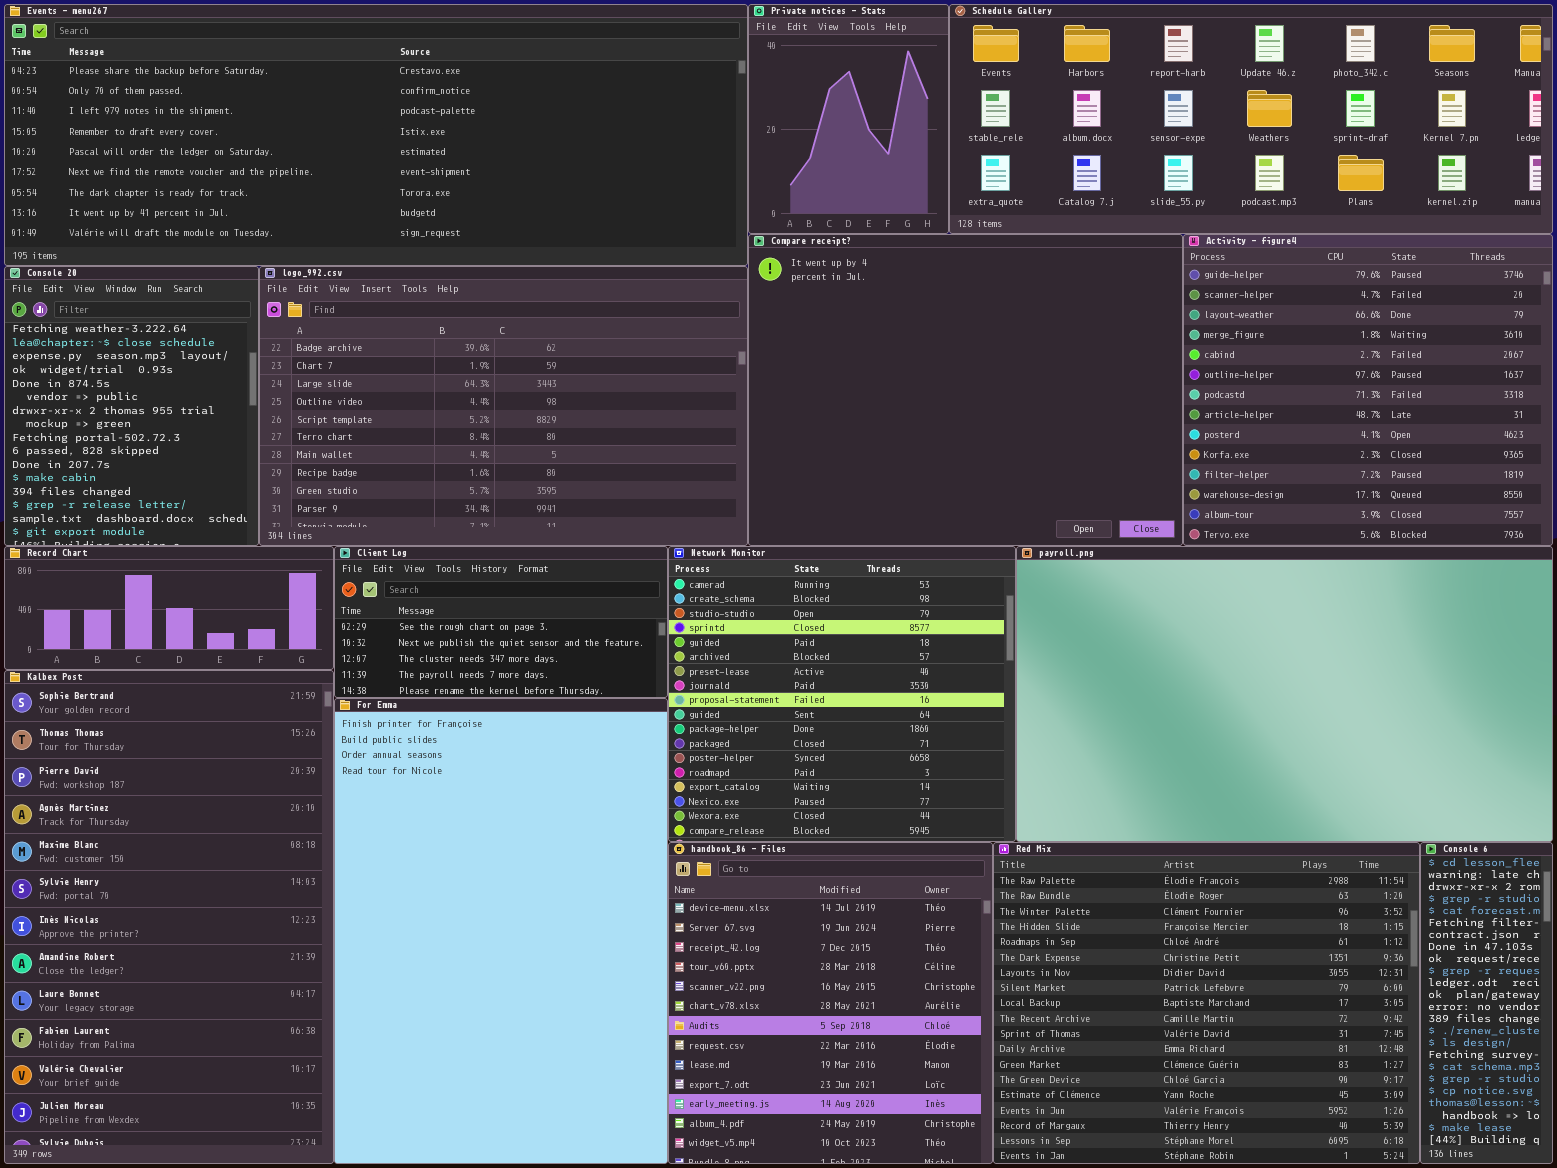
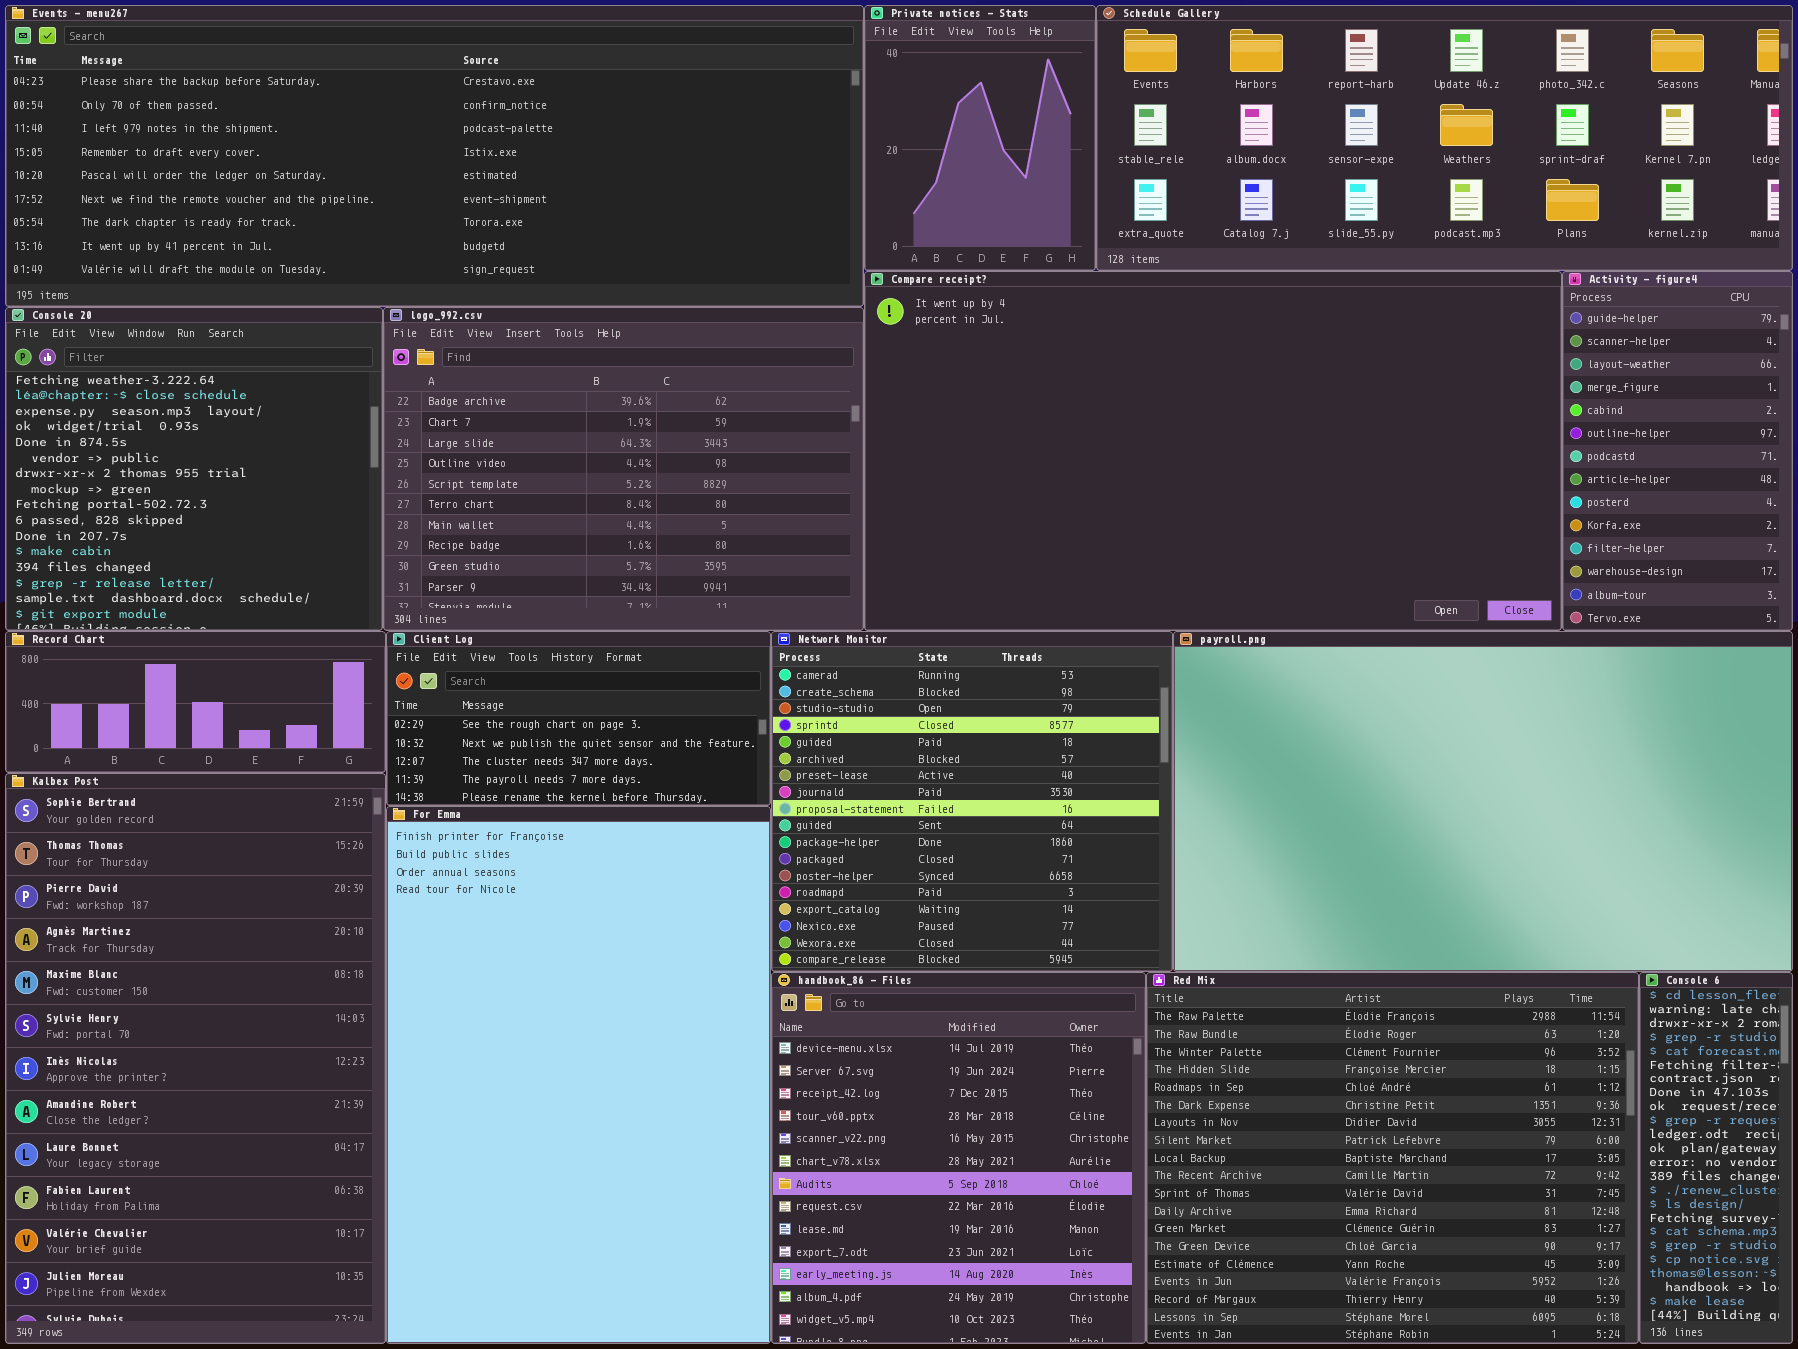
Compare receipt?: [748,234,1183,546] -> [864,271,1562,631], resized
Activity - figure4: [1183,234,1553,546] -> [1562,271,1793,631], resized
Console 20: [4,266,259,546] -> [5,307,383,631], resized
logo_992.csv: [259,266,748,546] -> [383,307,864,631], resized

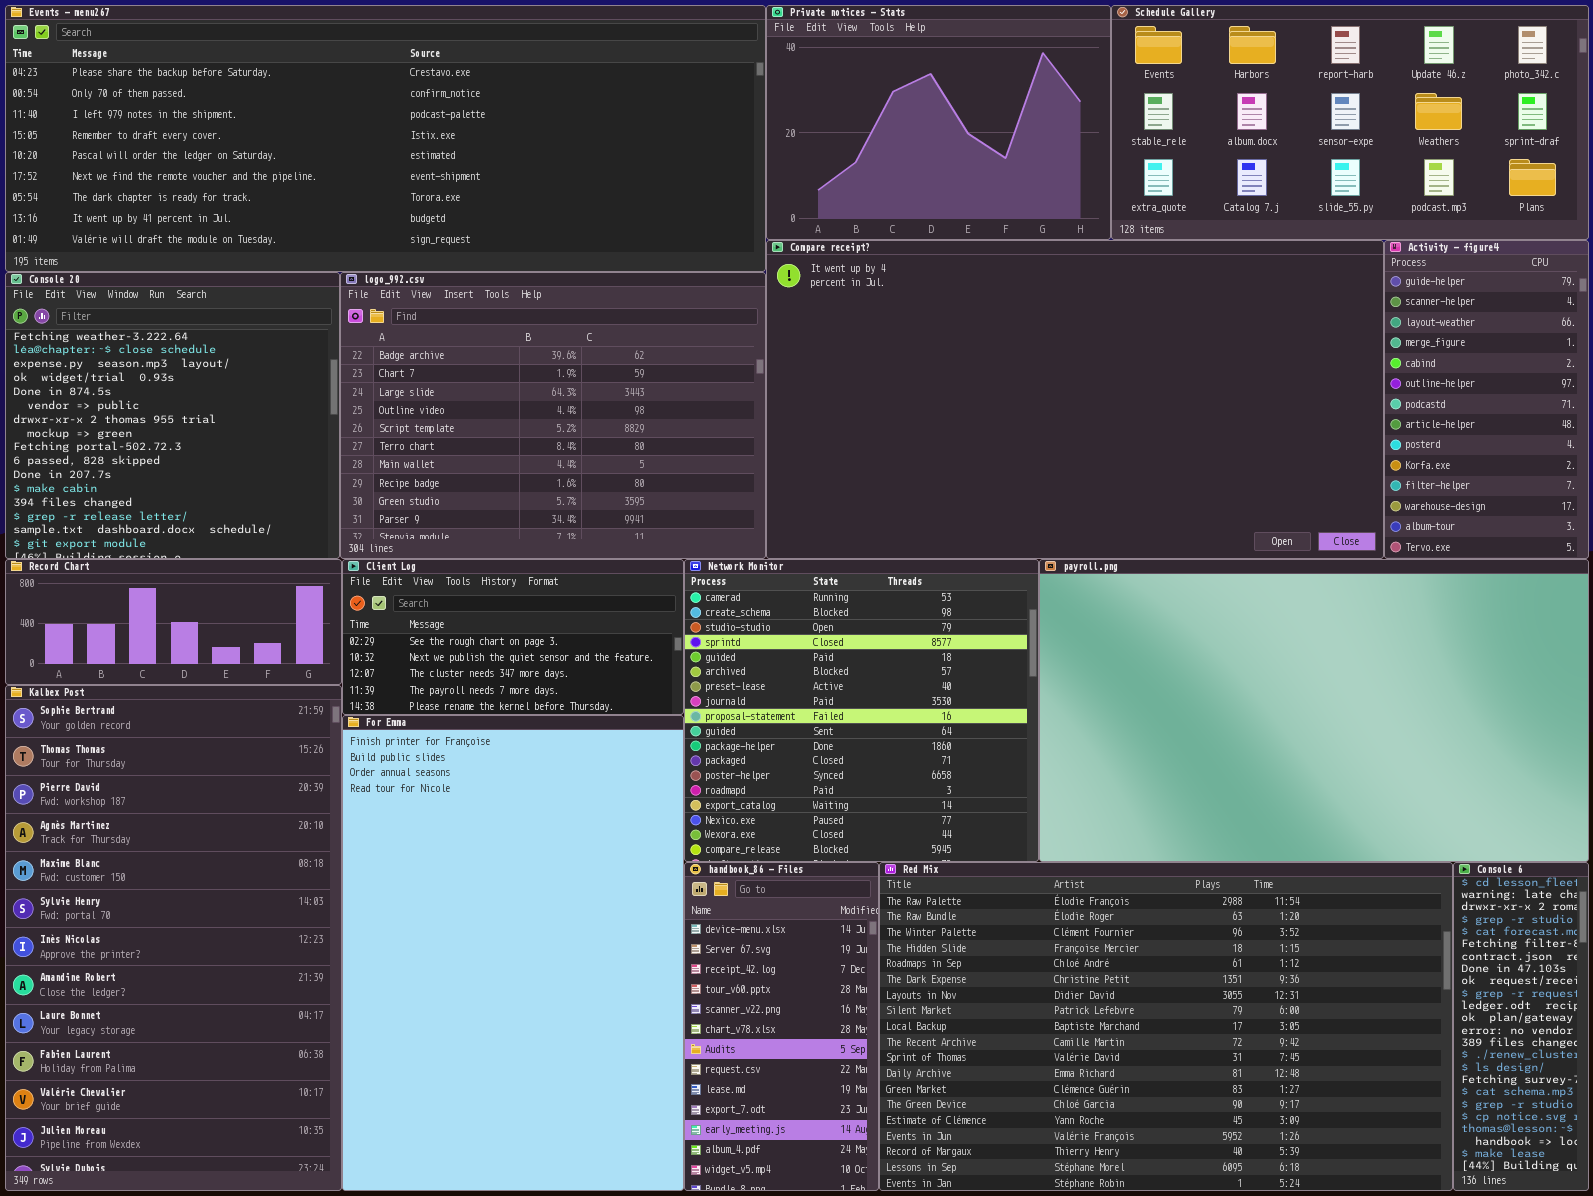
Private notices - Stats: [864,5,1096,271] -> [766,5,1111,240], resized
Schedule Gallery: [1096,5,1793,271] -> [1111,5,1589,240], resized
handbook_86 - Files: [771,972,1146,1344] -> [684,862,879,1191], resized
Red Mix: [1146,972,1639,1344] -> [879,862,1453,1191], resized

